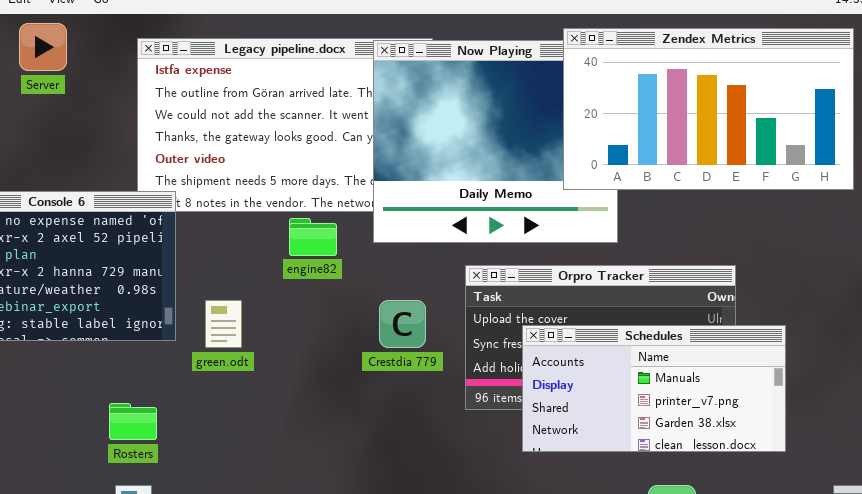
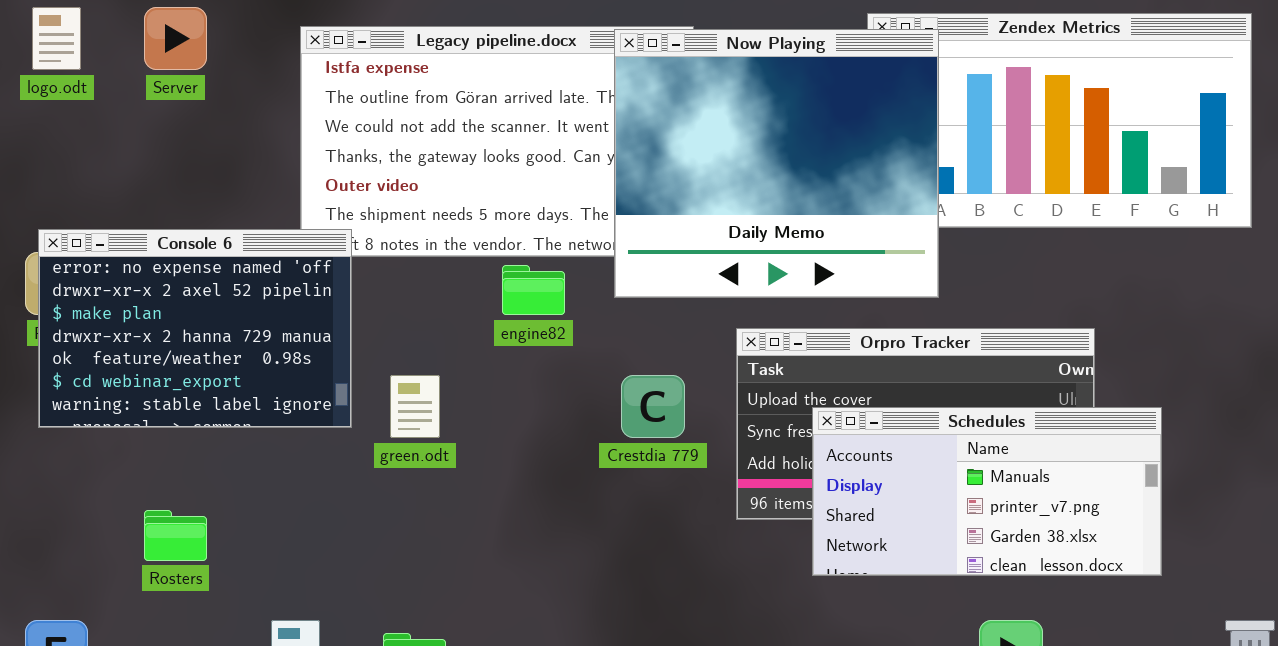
Now Playing: [373,40,618,243] -> [614,29,939,298], raised
Rosters: [109,403,157,440] -> [144,510,207,561], moved

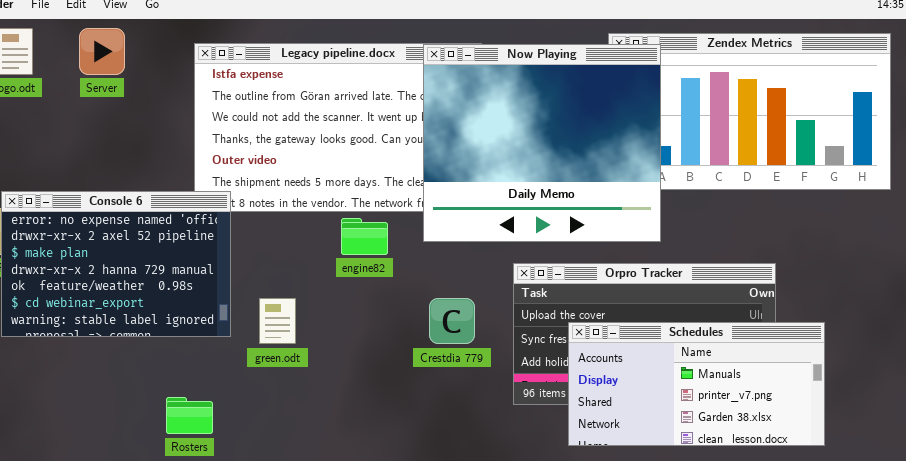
Rosters: [144,510,207,561] -> [166,397,213,434], moved

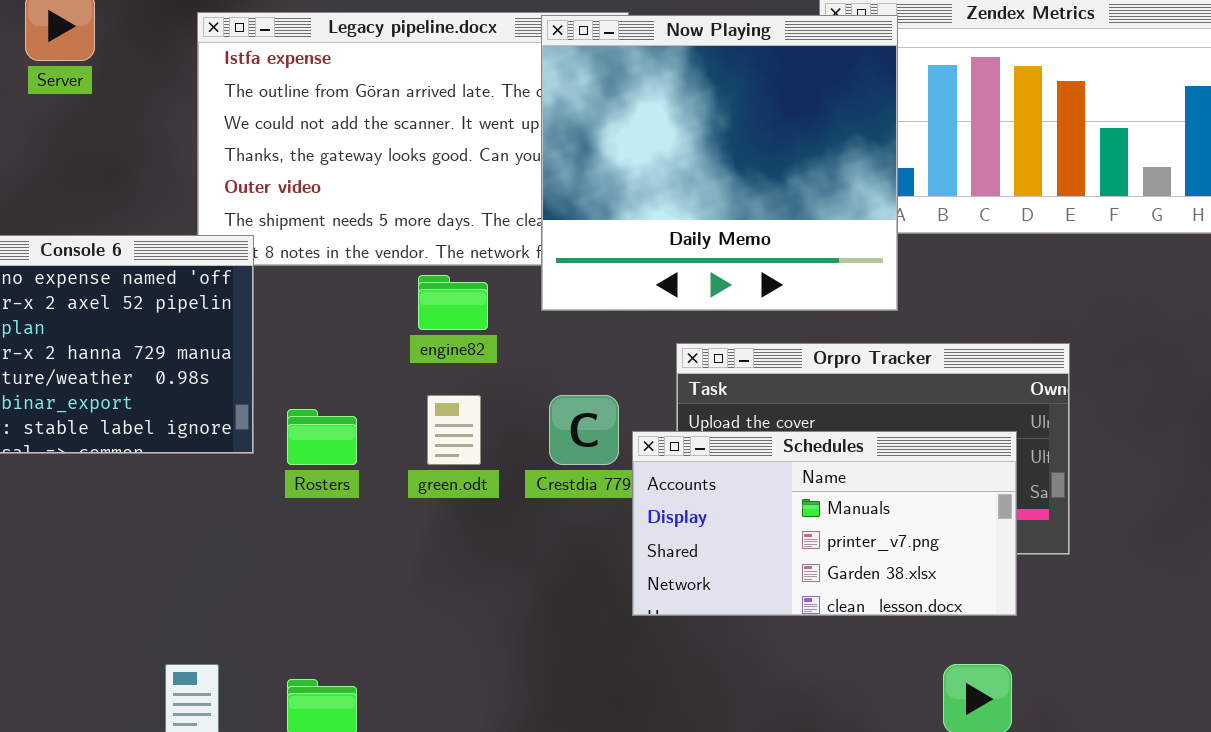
green.odt: [259,298,296,344] -> [427,395,481,465], moved
Schedules: [568,322,825,446] -> [632,431,1017,616], moved
Rosters: [166,397,213,434] -> [287,409,357,465], moved

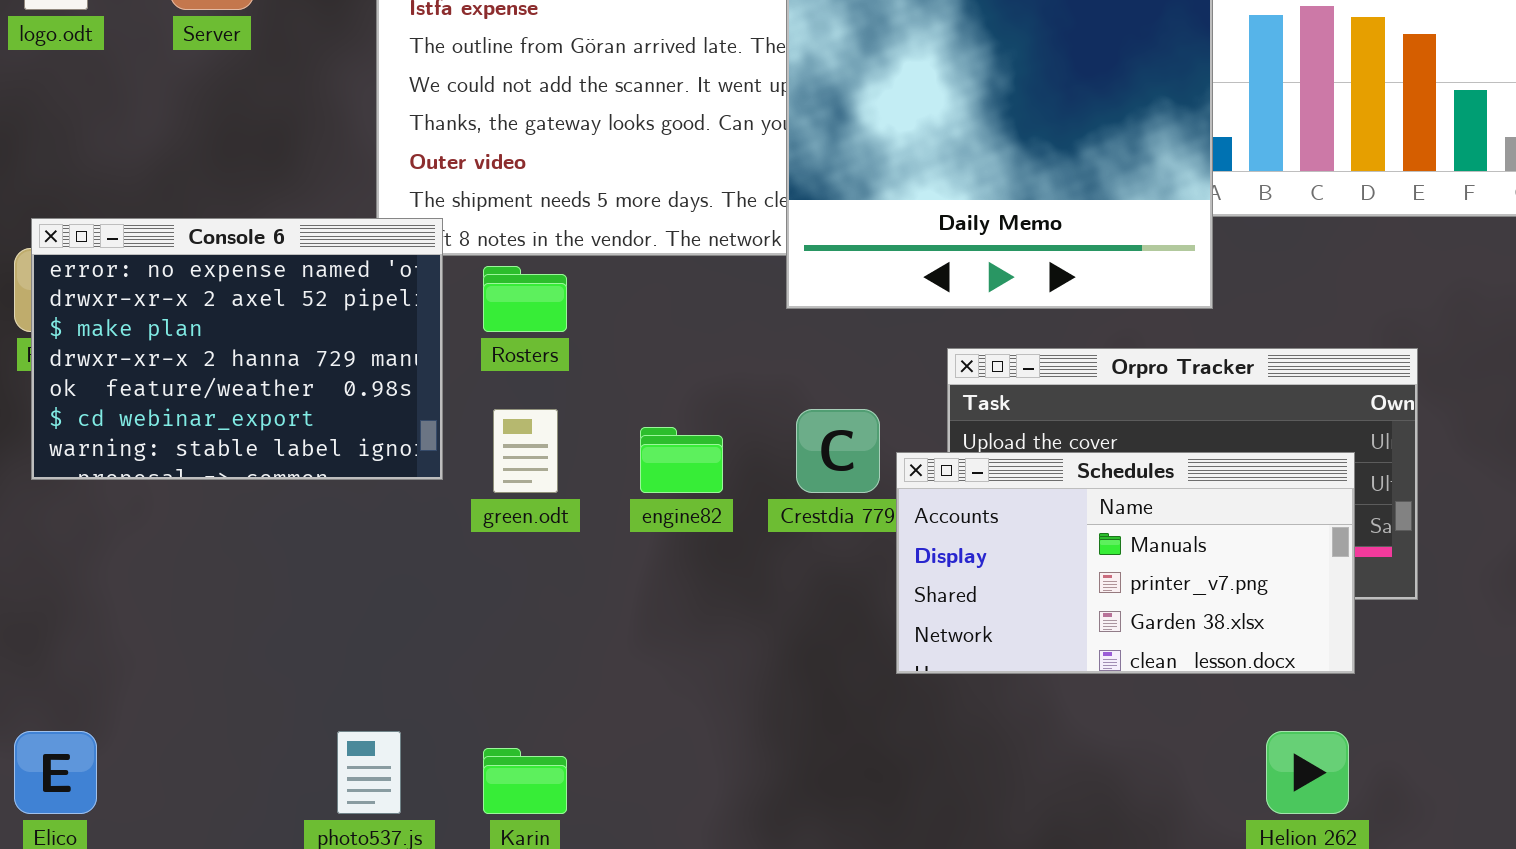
engine82: [418,275,488,330] -> [640,427,723,493], moved
green.odt: [427,395,481,465] -> [493,409,558,493], moved
Rosters: [287,409,357,465] -> [483,266,567,332], moved

